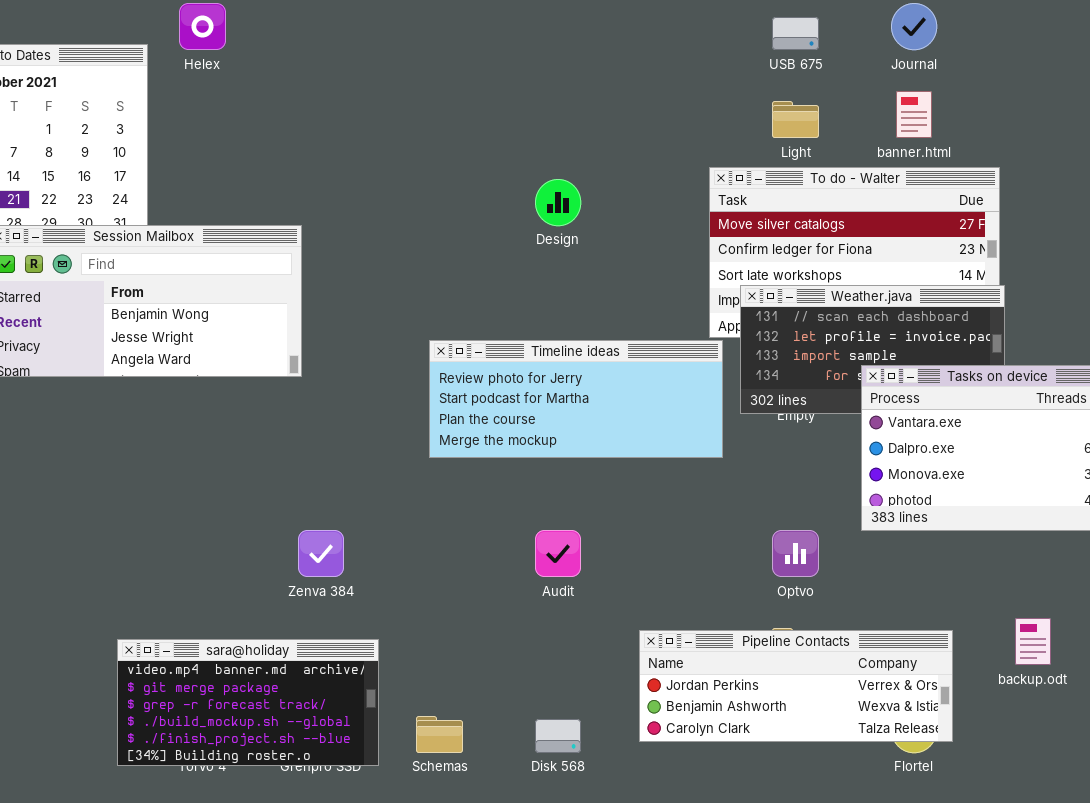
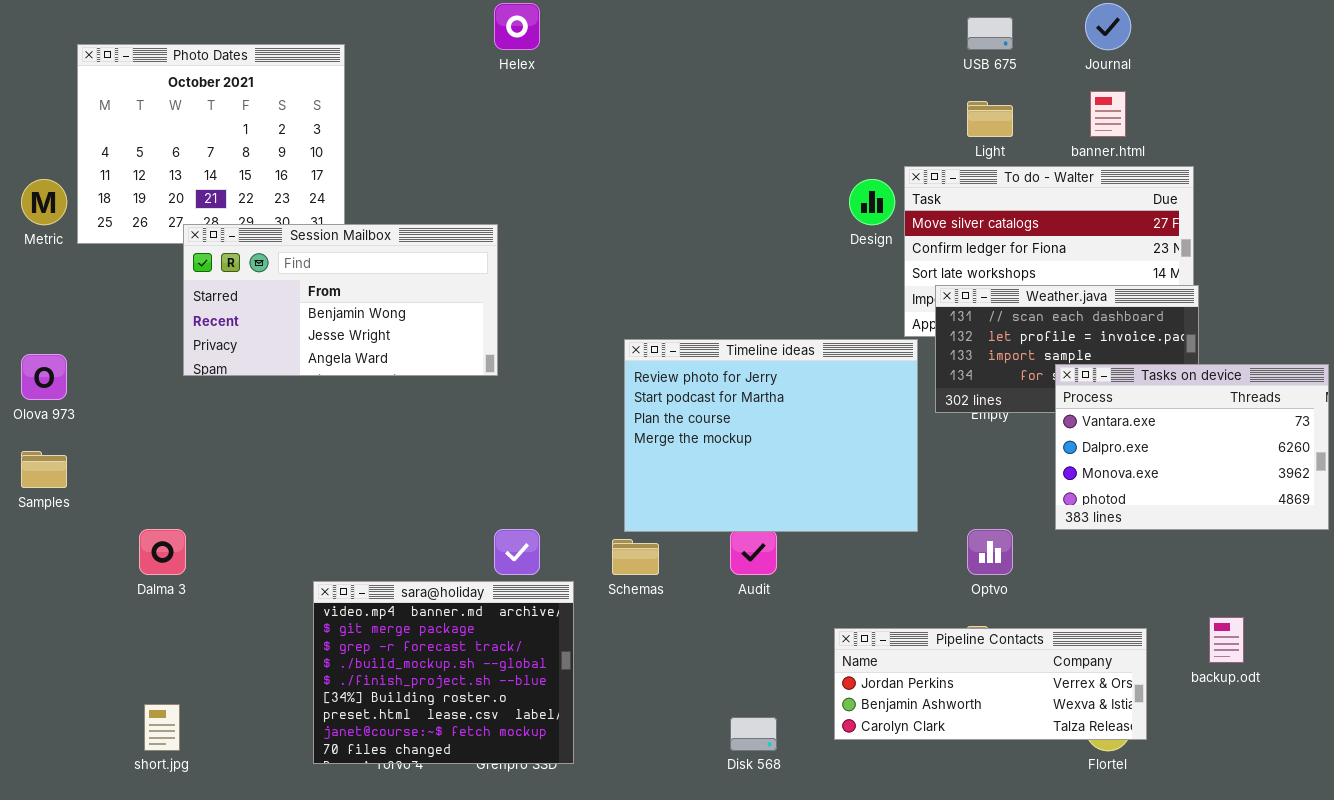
Helex: [179,3,226,50] -> [494,3,540,50], moved
Design: [535,179,581,226] -> [849,179,895,225], moved
Timeline ideas: [429,340,723,458] -> [624,339,918,532], resized
sara@holiday: [117,639,379,766] -> [313,581,574,764], resized
Schemas: [416,716,463,753] -> [612,539,659,575], moved

